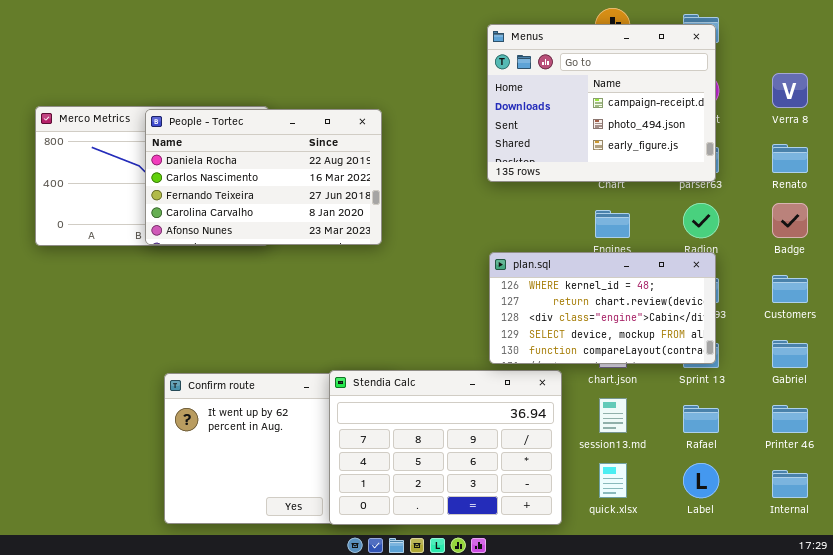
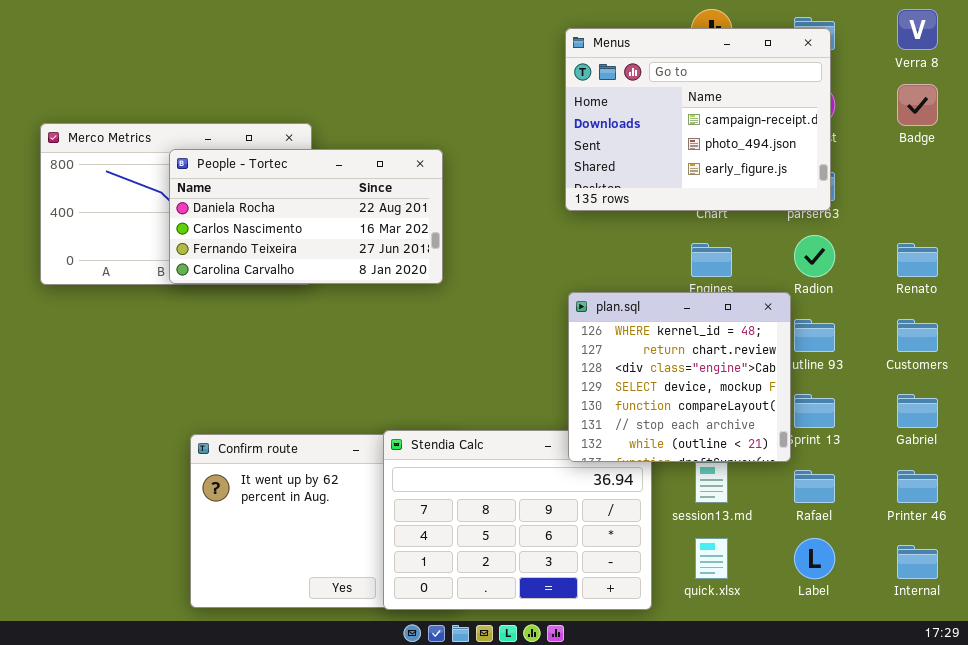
Verra 8: [772,73,808,108] -> [897,9,938,50], moved
People - Tortec: [145,109,382,245] -> [169,149,443,284], resized
Renato: [772,144,808,173] -> [897,243,938,277], moved
Badge: [772,203,808,238] -> [897,84,938,126], moved
plan.sql: [489,252,716,364] -> [568,292,791,462], resized

